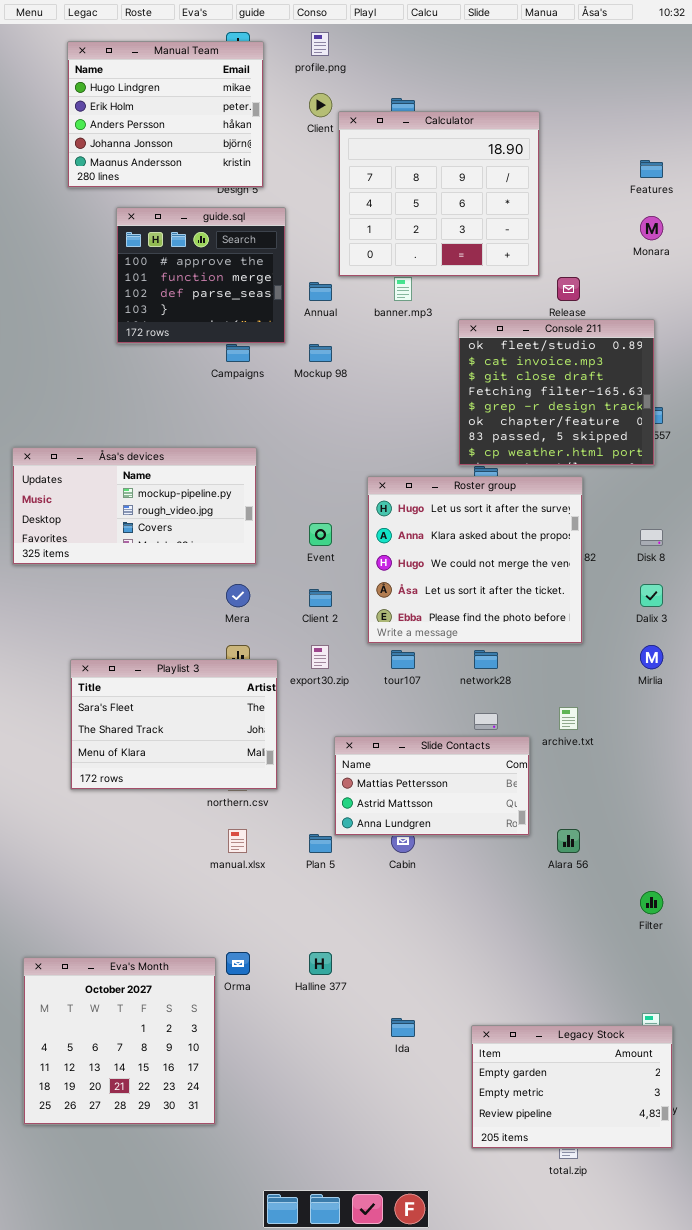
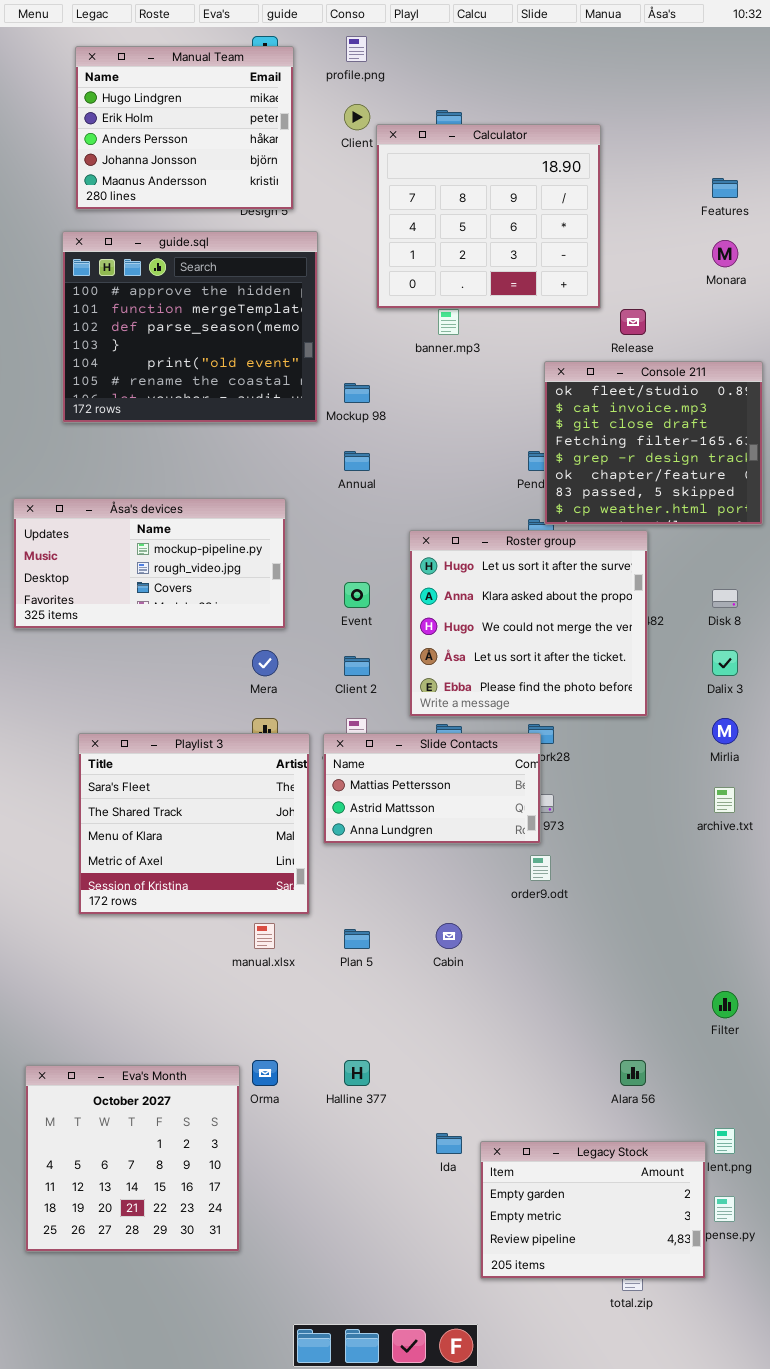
guide.sql: [116,207,286,344] -> [62,231,318,423], resized
Annual: [309,282,332,301] -> [344,451,370,471], moved
Console 211: [458,319,655,466] -> [544,361,763,525], moved
Playlist 3: [70,659,278,790] -> [78,733,310,915], resized
archive.txt: [559,707,578,730] -> [714,787,735,813], moved
Slide Contacts: [334,736,530,836] -> [323,733,541,844], moved
Alara 56: [557,829,580,853] -> [620,1060,646,1086], moved
Legacy Stock: [471,1025,673,1149] -> [480,1141,706,1279], moved

